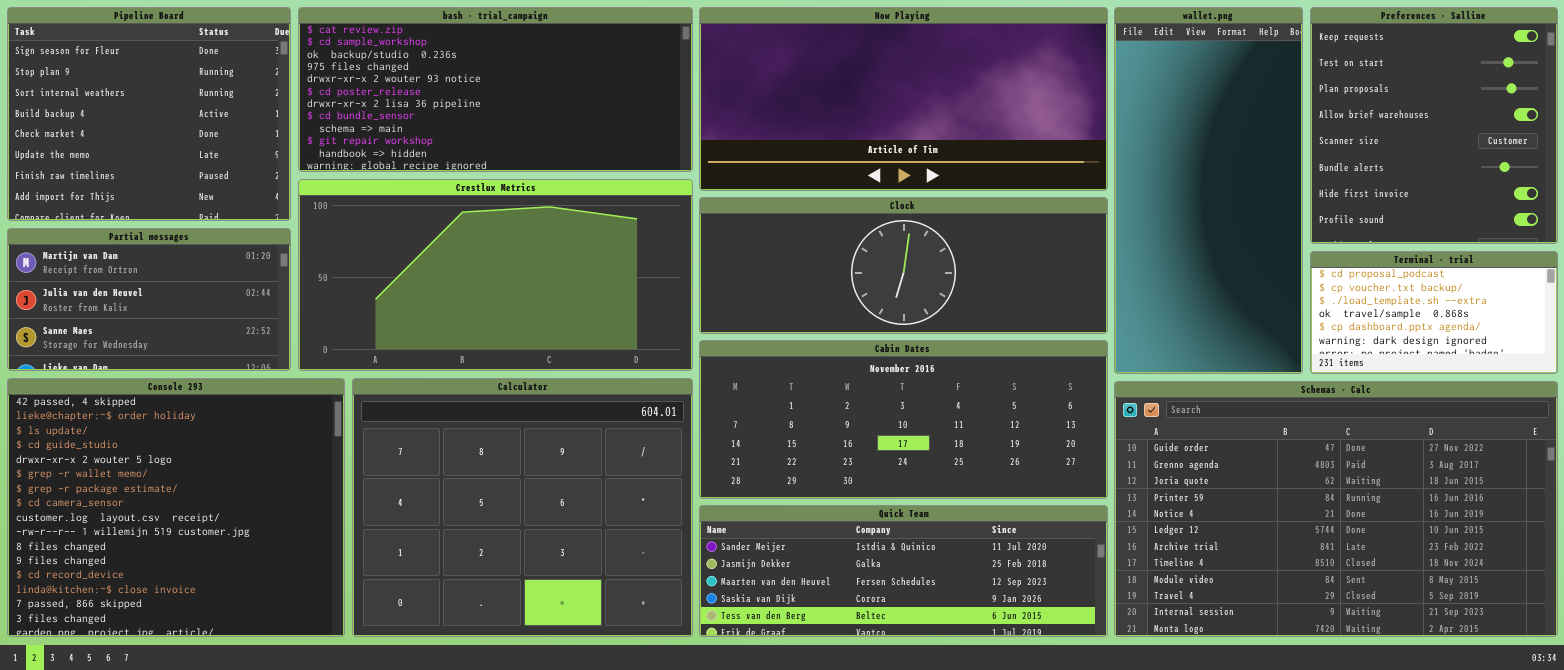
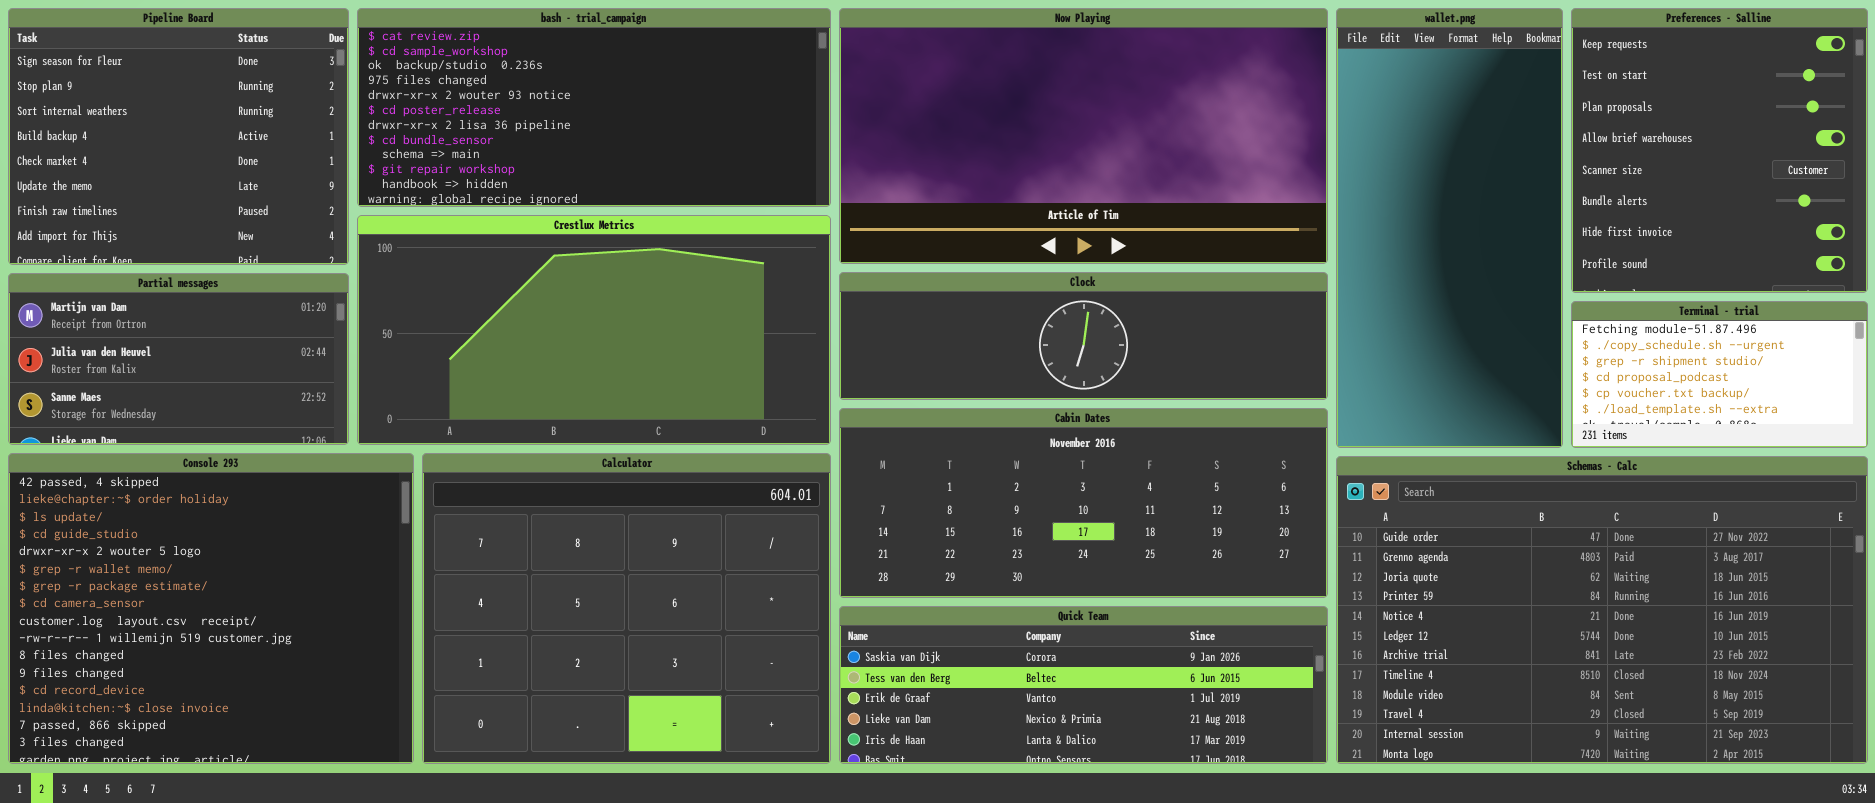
Now Playing: [699,7,1108,191] -> [839,8,1328,264], resized
Clock: [699,197,1108,334] -> [839,272,1328,400], resized
Terminal - trial: [1310,251,1558,374] -> [1571,301,1868,448], scrolled up 3 rows
Quick Team: [699,505,1108,637] -> [839,606,1328,764], scrolled down 3 rows

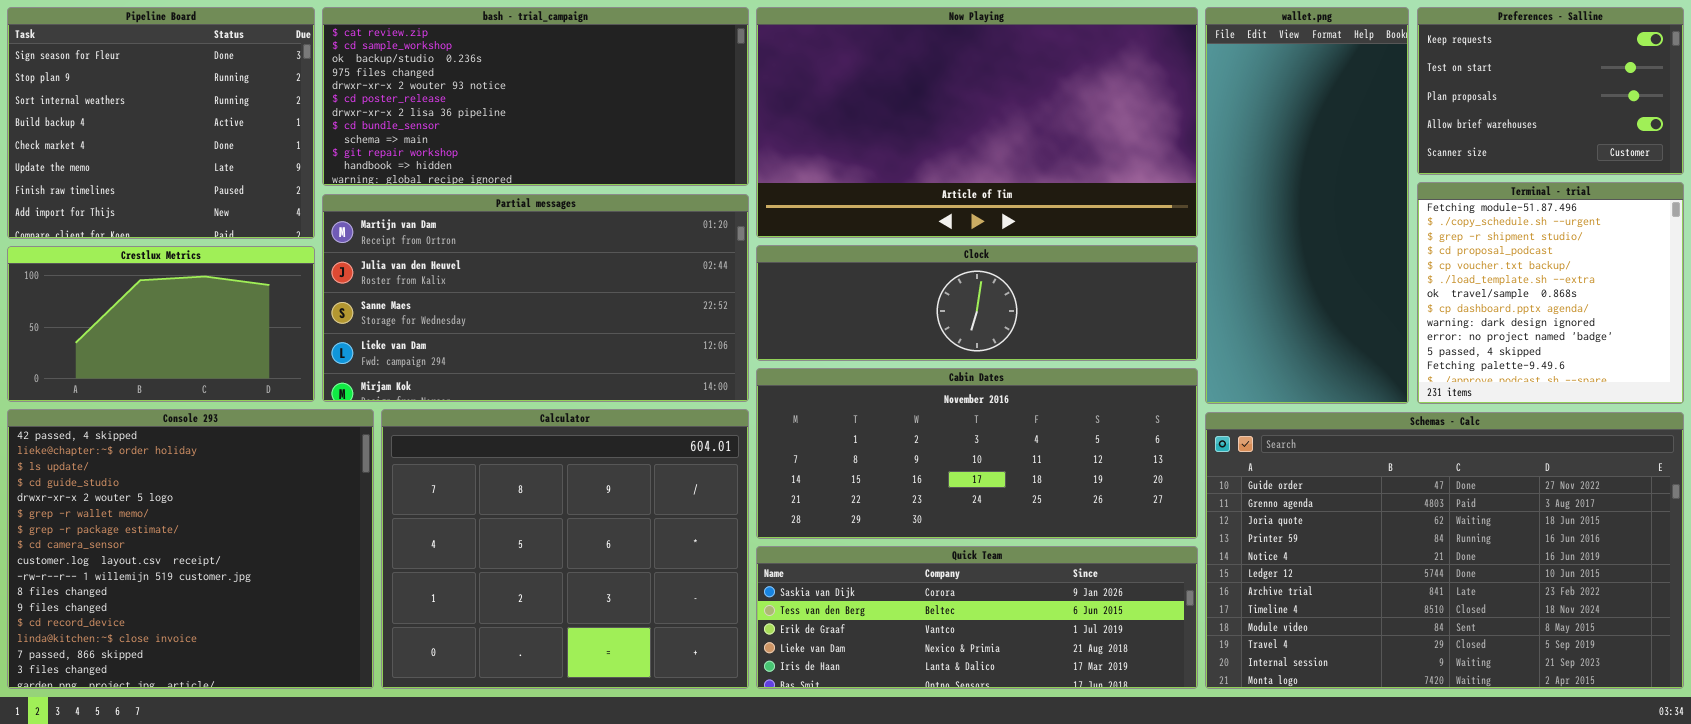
Preferences - Salline: [1571,8,1868,293] -> [1417,7,1684,175], resized
Crestlux Metrics: [357,215,831,445] -> [7,246,315,402], moved, resized
Partial messages: [8,273,349,445] -> [322,194,749,402], moved, resized
Terminal - trial: [1571,301,1868,448] -> [1417,182,1684,404], resized

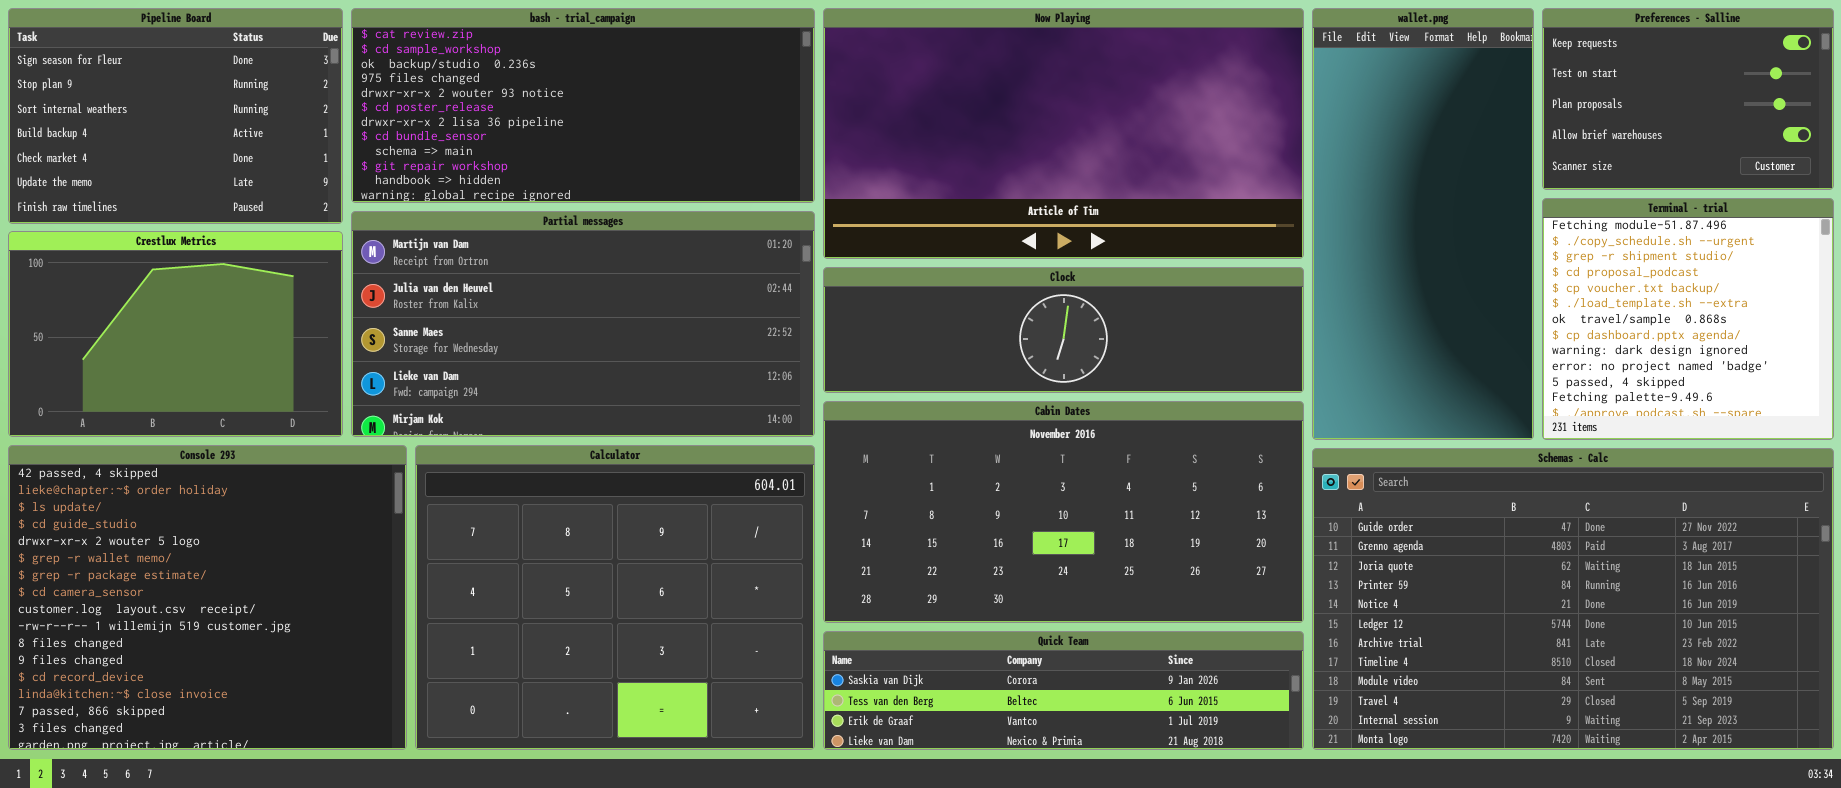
Pipeline Board: [7,7,315,239] -> [8,8,343,224], resized
Crestlux Metrics: [7,246,315,402] -> [8,231,343,437], resized
Cabin Dates: [756,368,1198,539] -> [823,401,1304,623], resized
Quick Team: [756,546,1198,689] -> [823,631,1304,750], resized

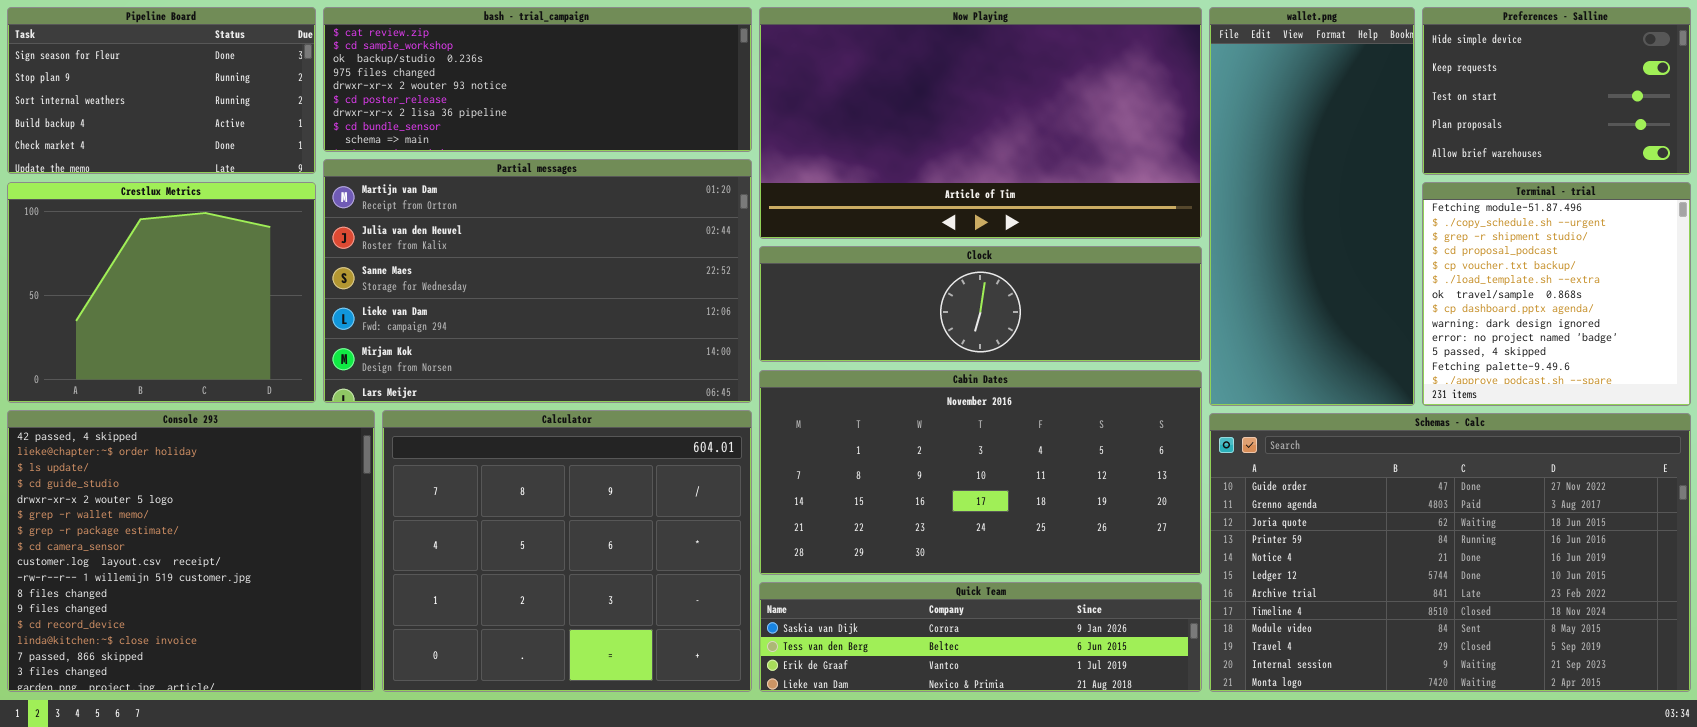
Pipeline Board: [8,8,343,224] -> [7,7,316,174], resized
bash - trial_campaign: [351,8,815,203] -> [323,7,752,152], resized
Preferences - Salline: [1542,8,1834,190] -> [1422,7,1691,175], scrolled up 1 row
Partial messages: [351,211,815,437] -> [323,159,752,403], resized
Crestlux Metrics: [8,231,343,437] -> [7,182,316,403], resized

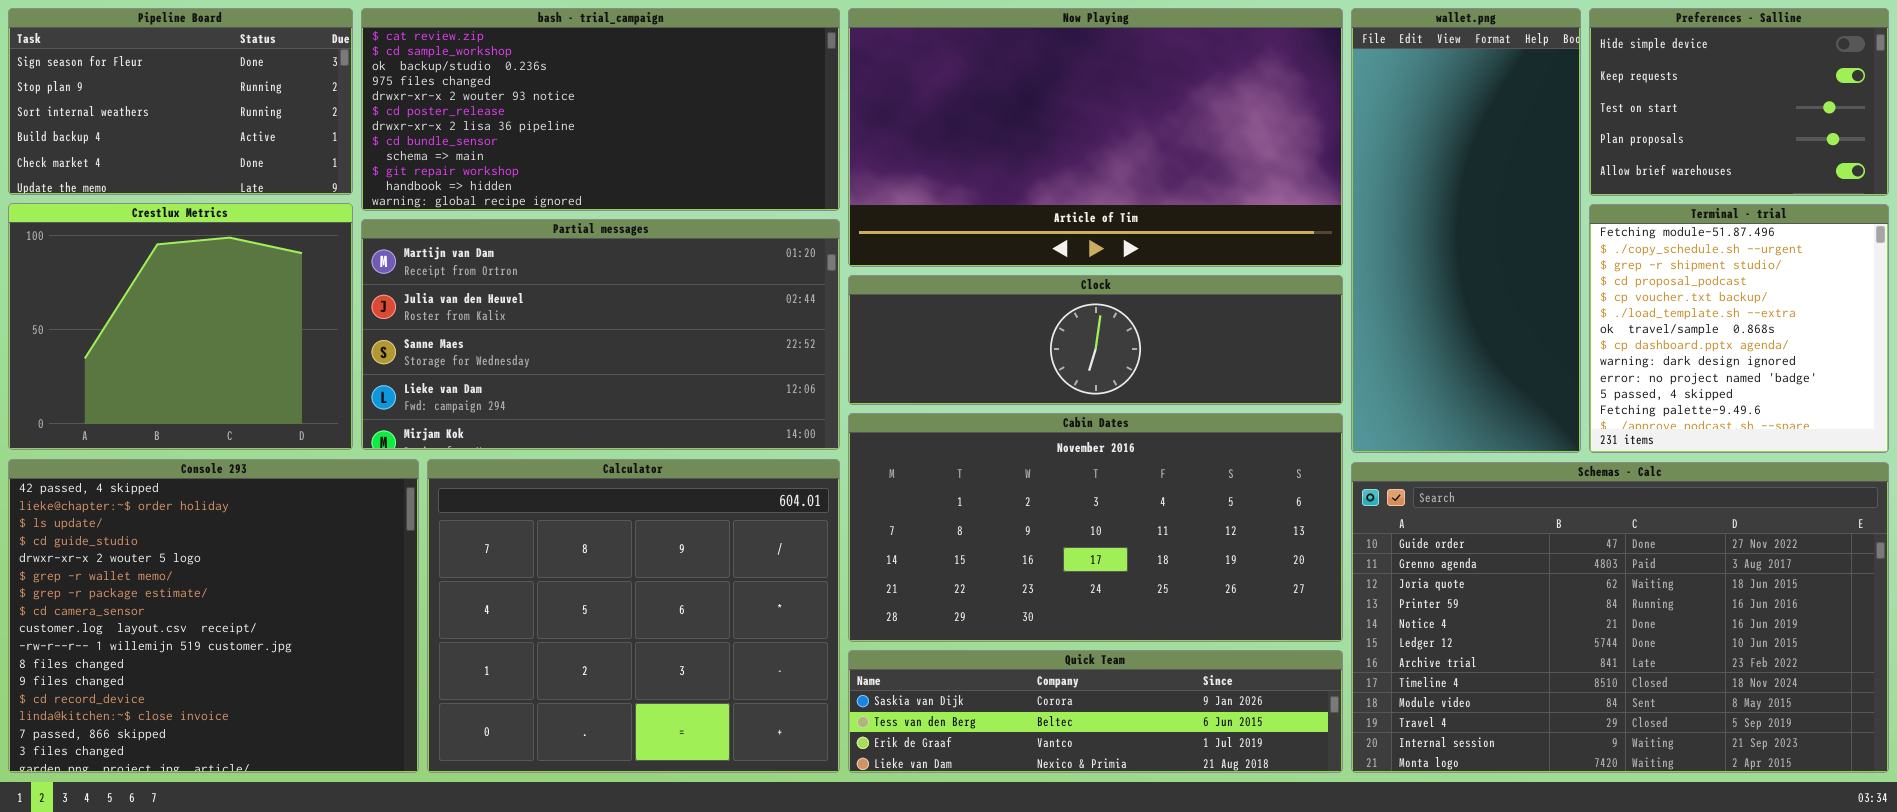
bash - trial_campaign: [323,7,752,152] -> [361,8,840,211], resized
Partial messages: [323,159,752,403] -> [361,219,840,450], resized

